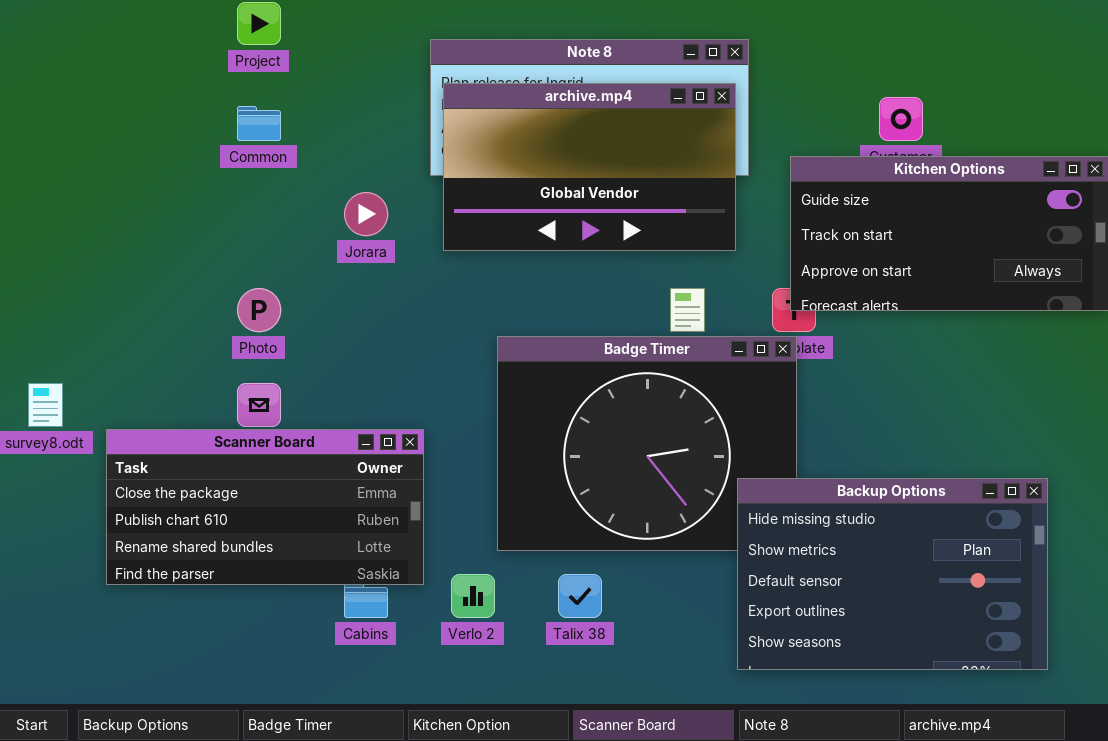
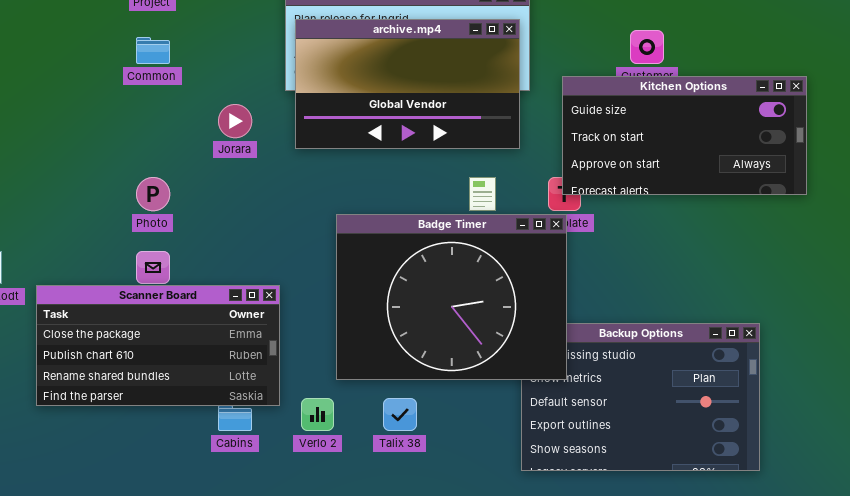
Badge Timer: [497,336,797,551] -> [336,214,567,380], raised

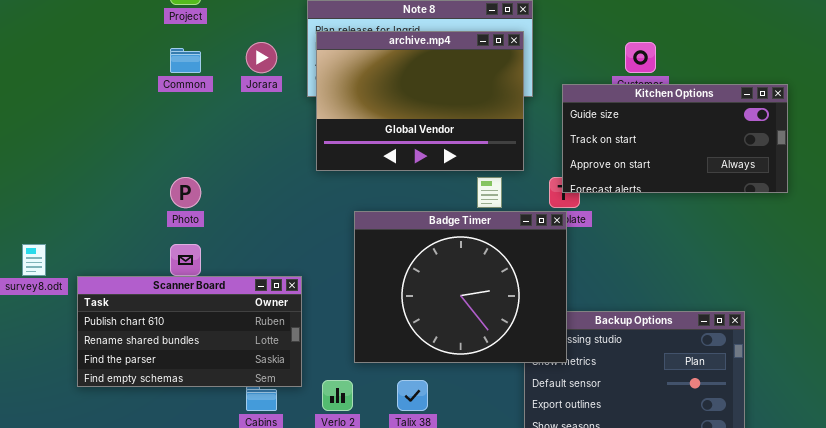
archive.mp4: [295,19,520,149] -> [316,31,524,171], resized
Jorara: [218,104,252,138] -> [246,42,277,73], moved
Scanner Board: [36,285,280,406] -> [77,276,302,387], scrolled down 1 row

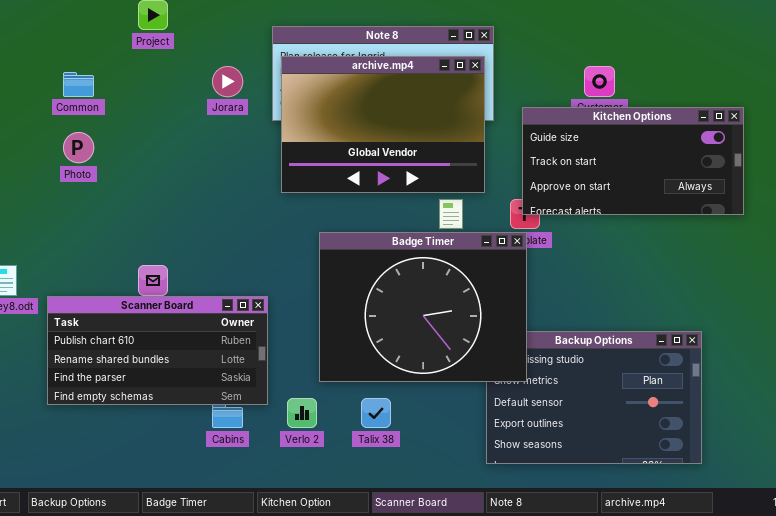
Common: [170,48,201,73] -> [63,72,94,97], moved
Photo: [170,177,201,208] -> [63,132,94,163], moved

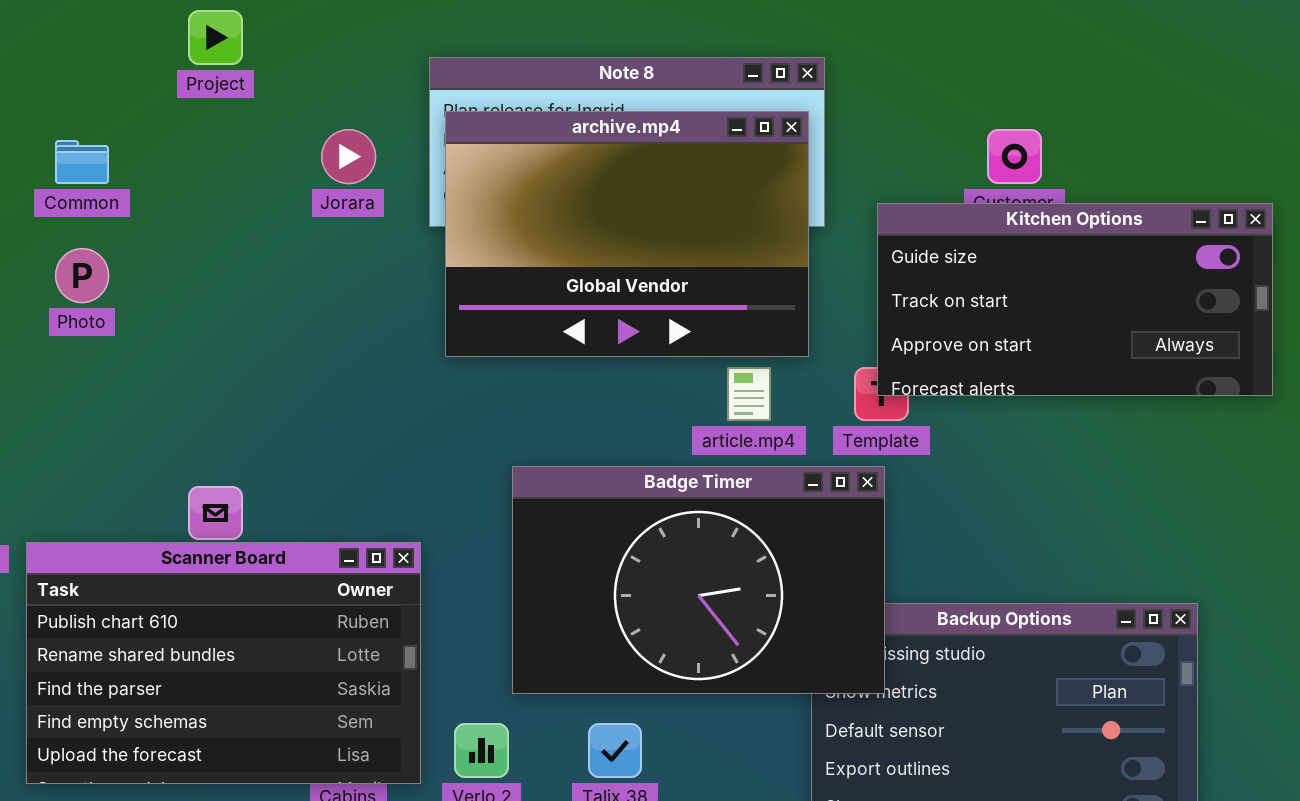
Badge Timer: [319,232,527,382] -> [512,466,885,694], resized
Scanner Board: [47,296,268,405] -> [26,542,421,784], resized

